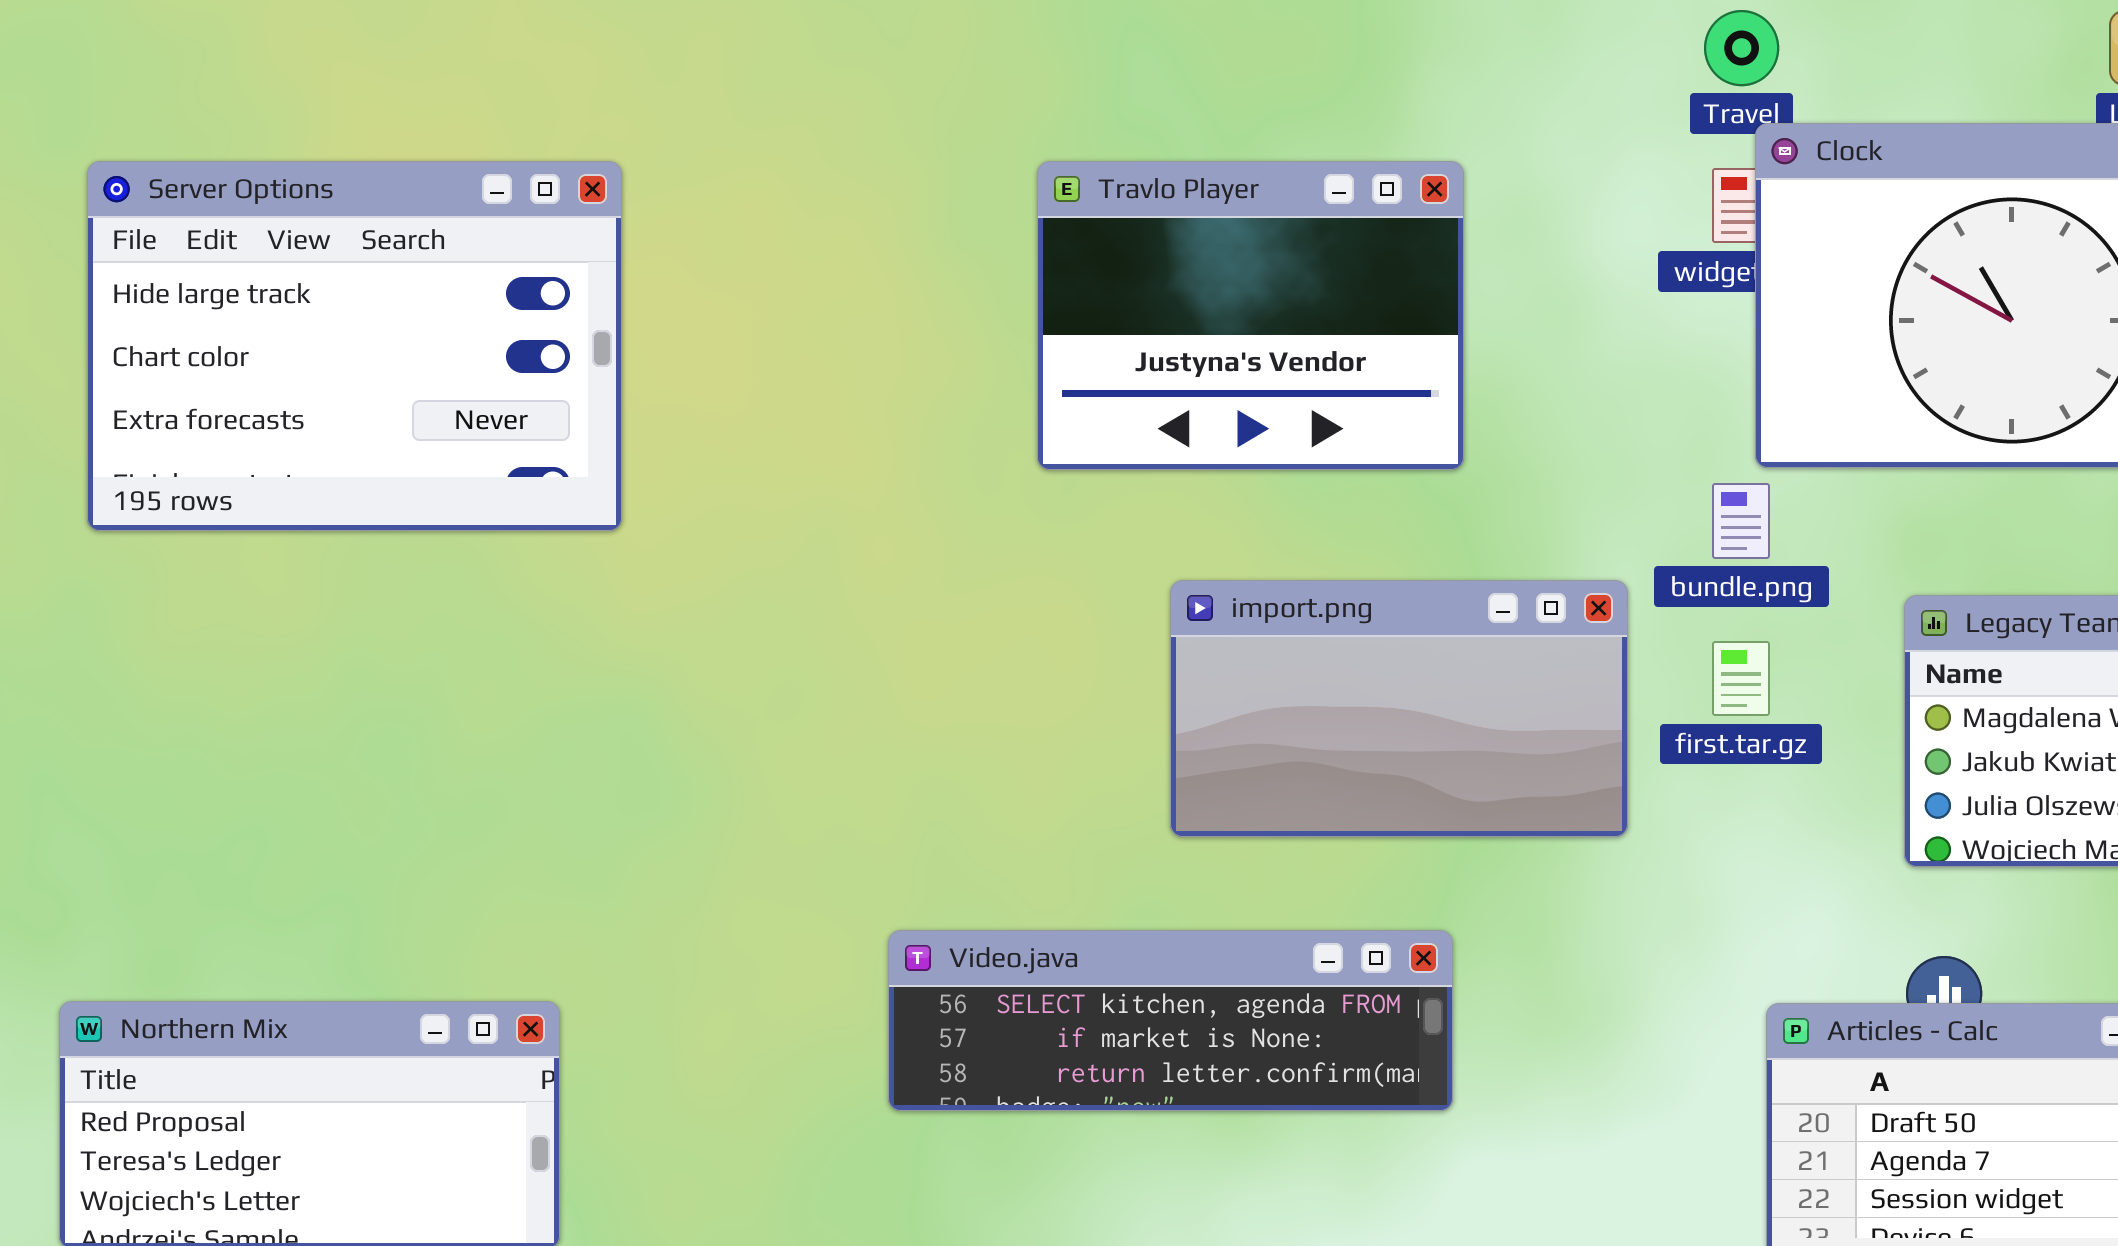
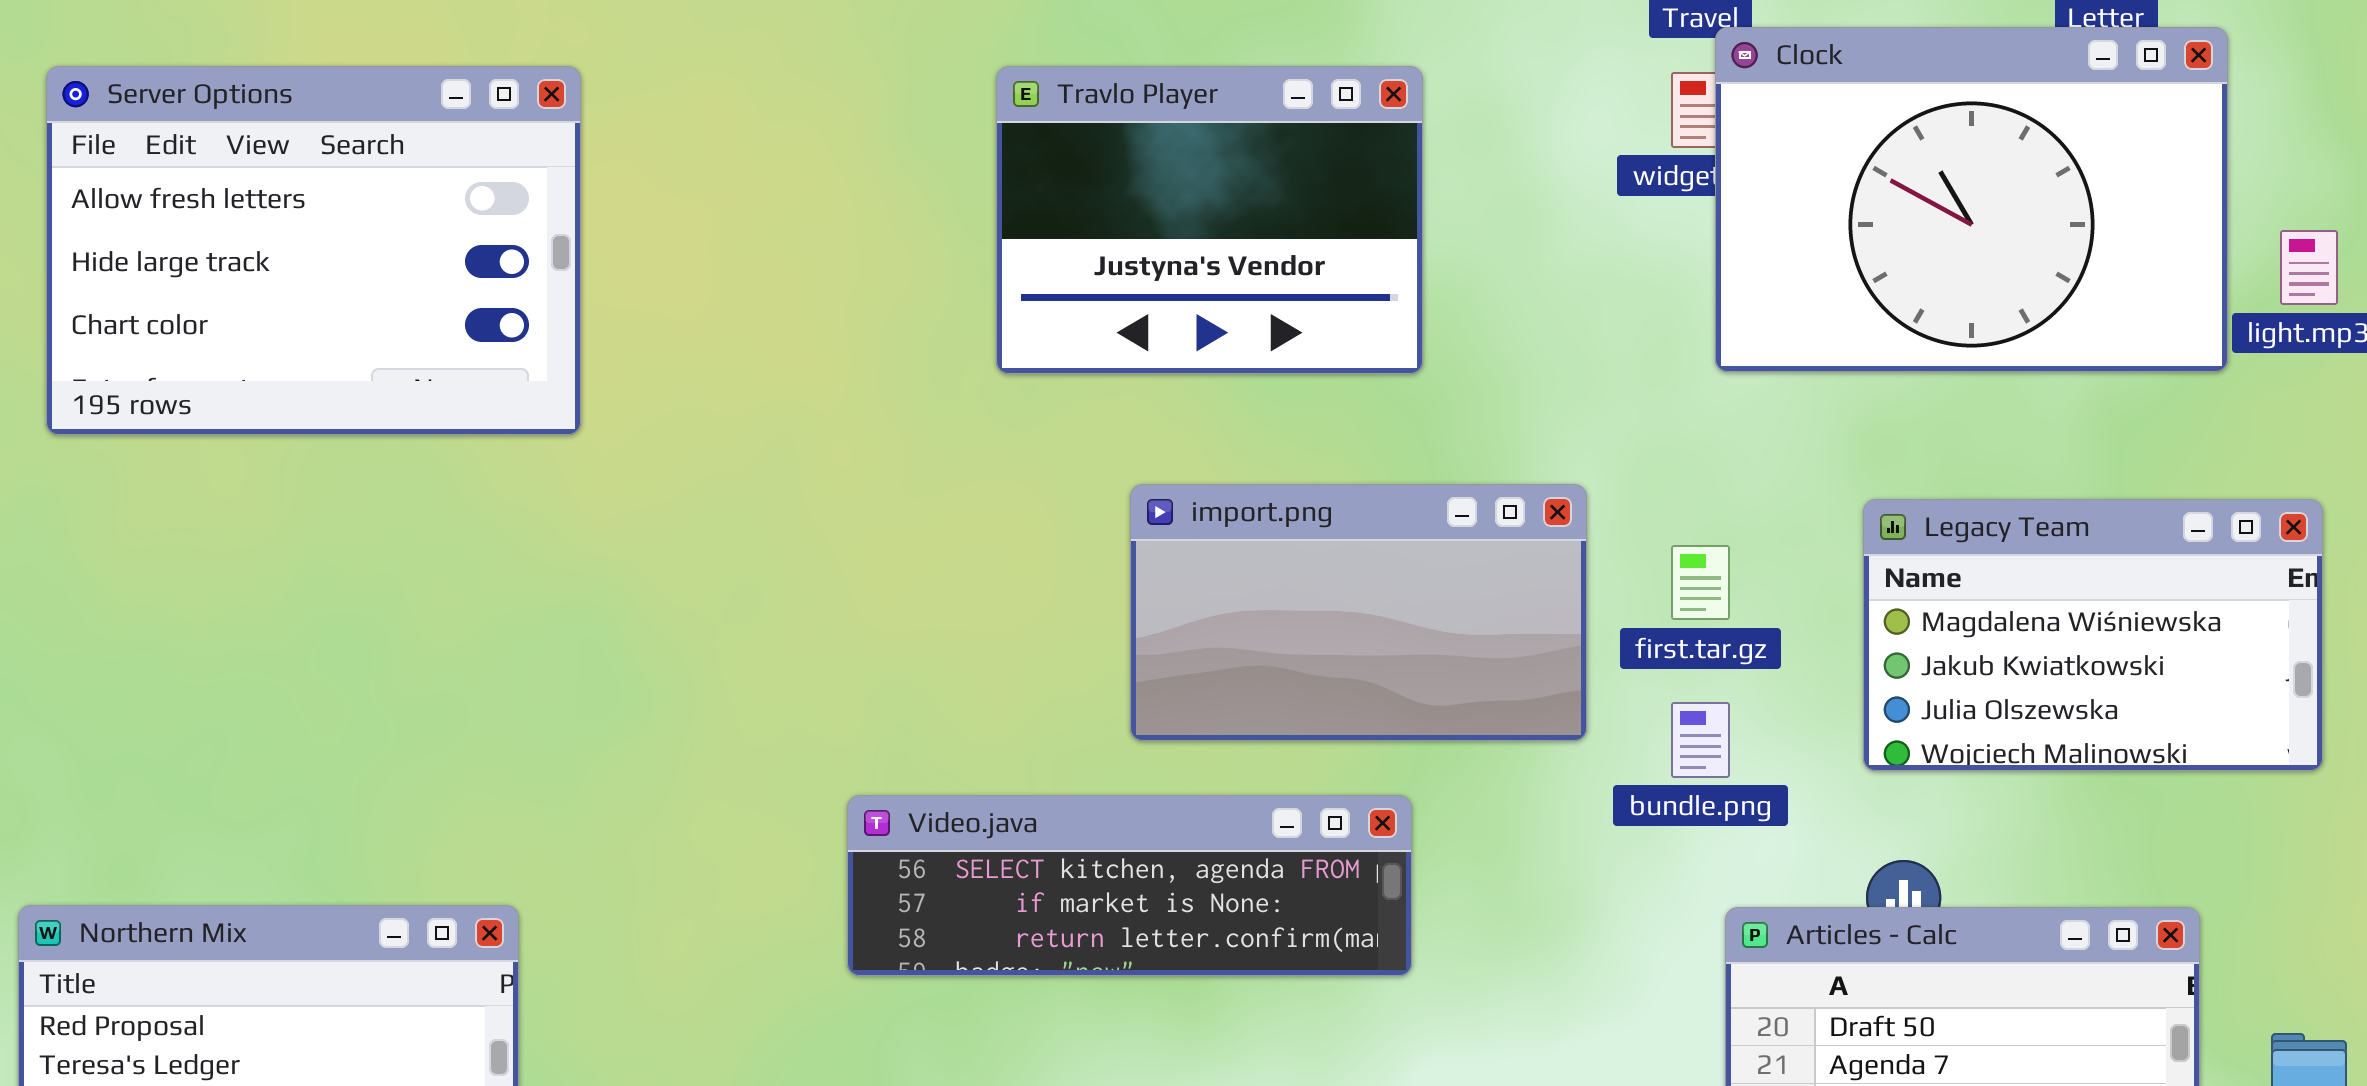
Server Options: [87,161,622,531] -> [46,66,581,435], scrolled up 1 row
bundle.png: [1712,483,1770,559] -> [1671,702,1730,778], moved
Video.java: [888,930,1453,1111] -> [847,795,1412,976], moved

